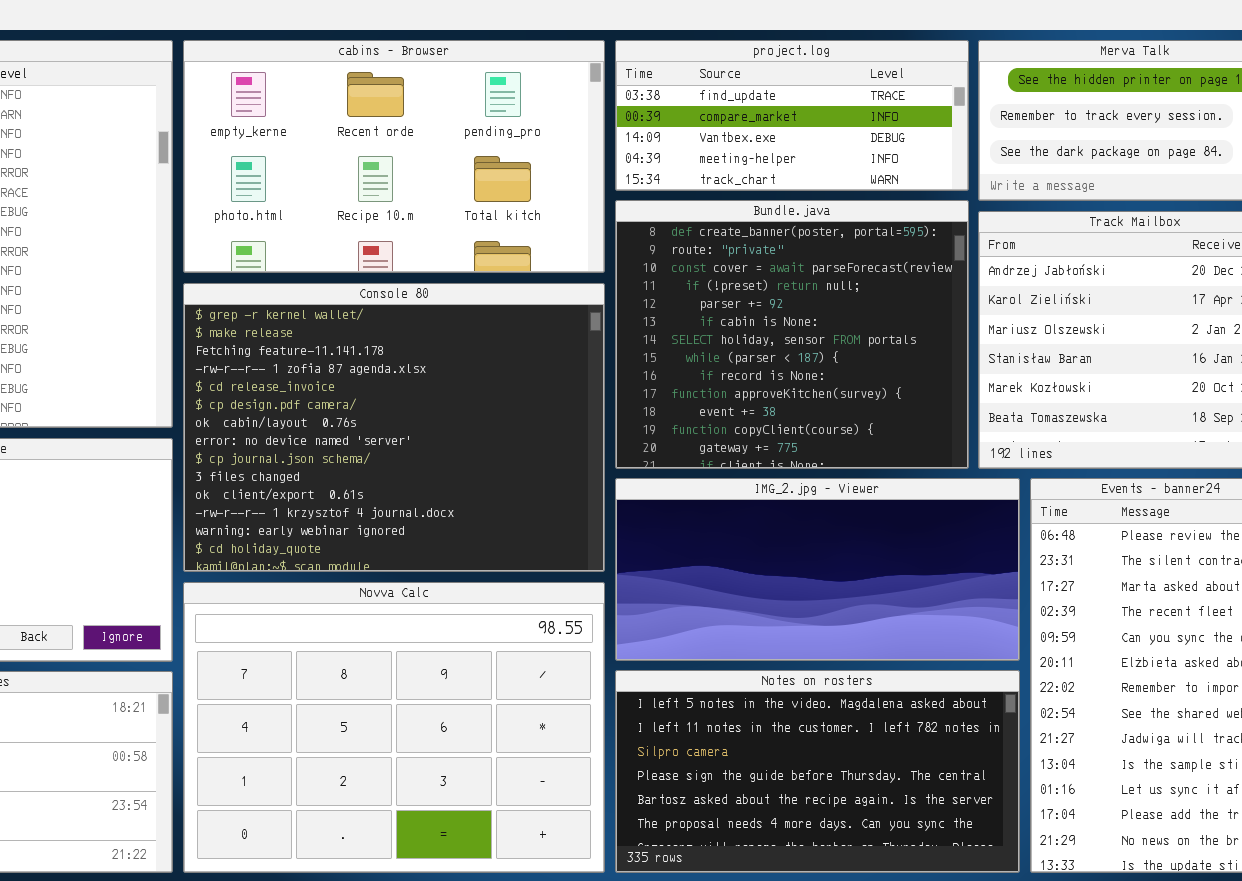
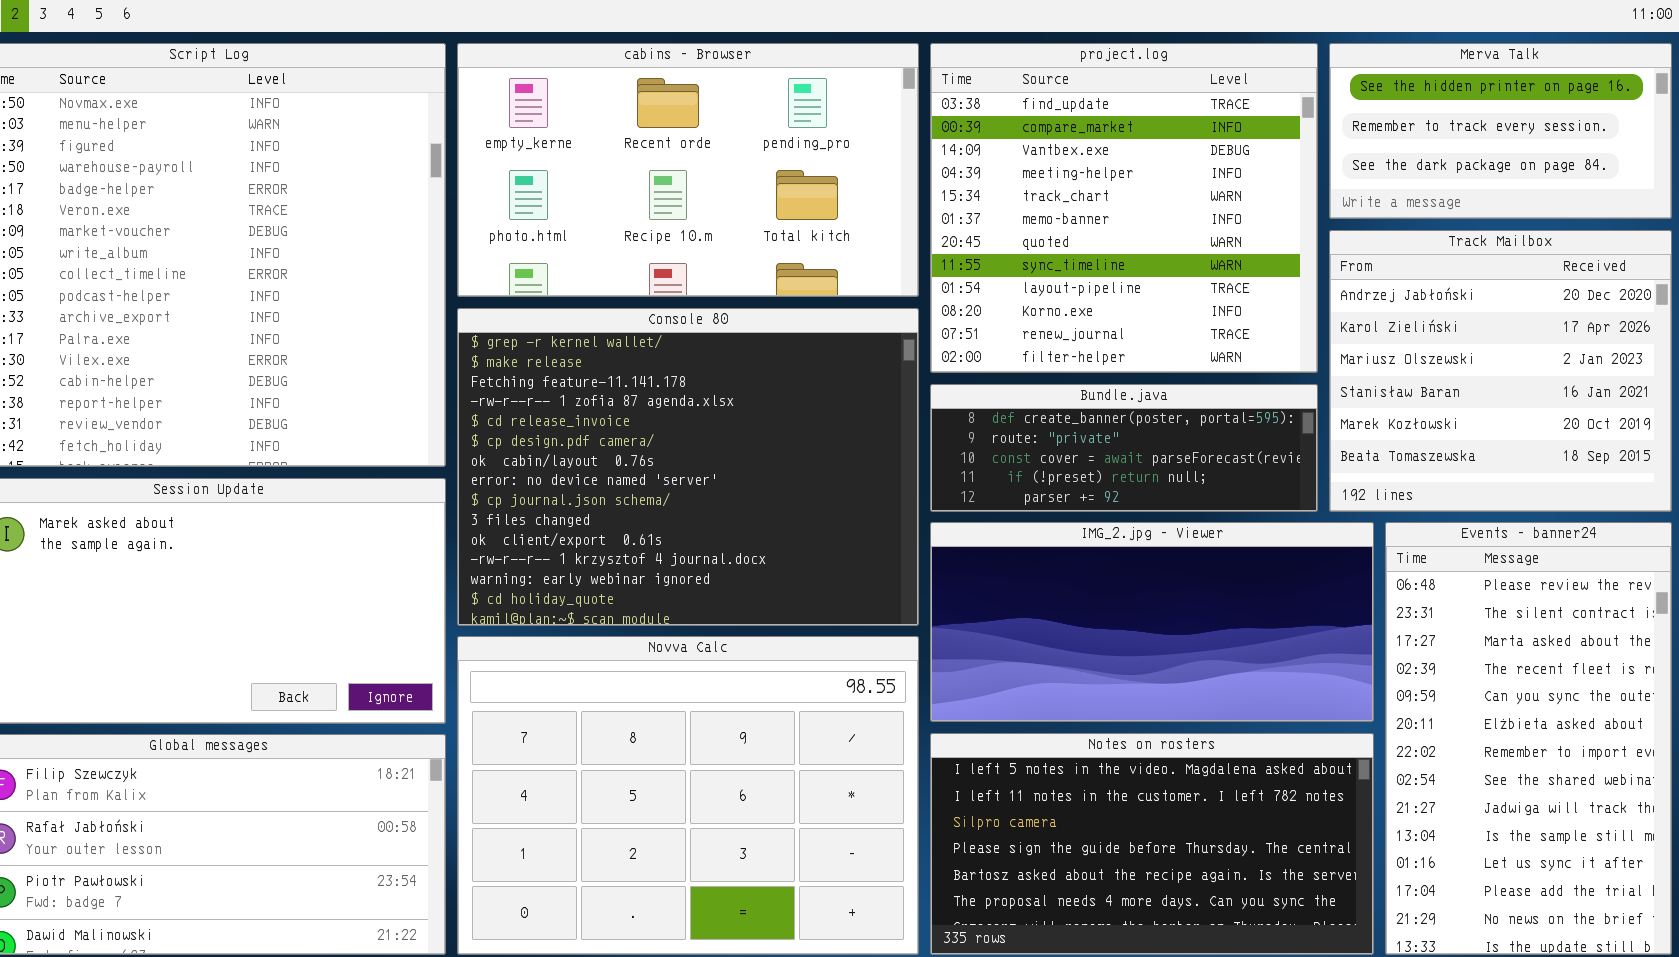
project.log: [615,40,969,191] -> [930,43,1318,373], resized
Bundle.java: [615,200,969,469] -> [930,384,1318,512], resized

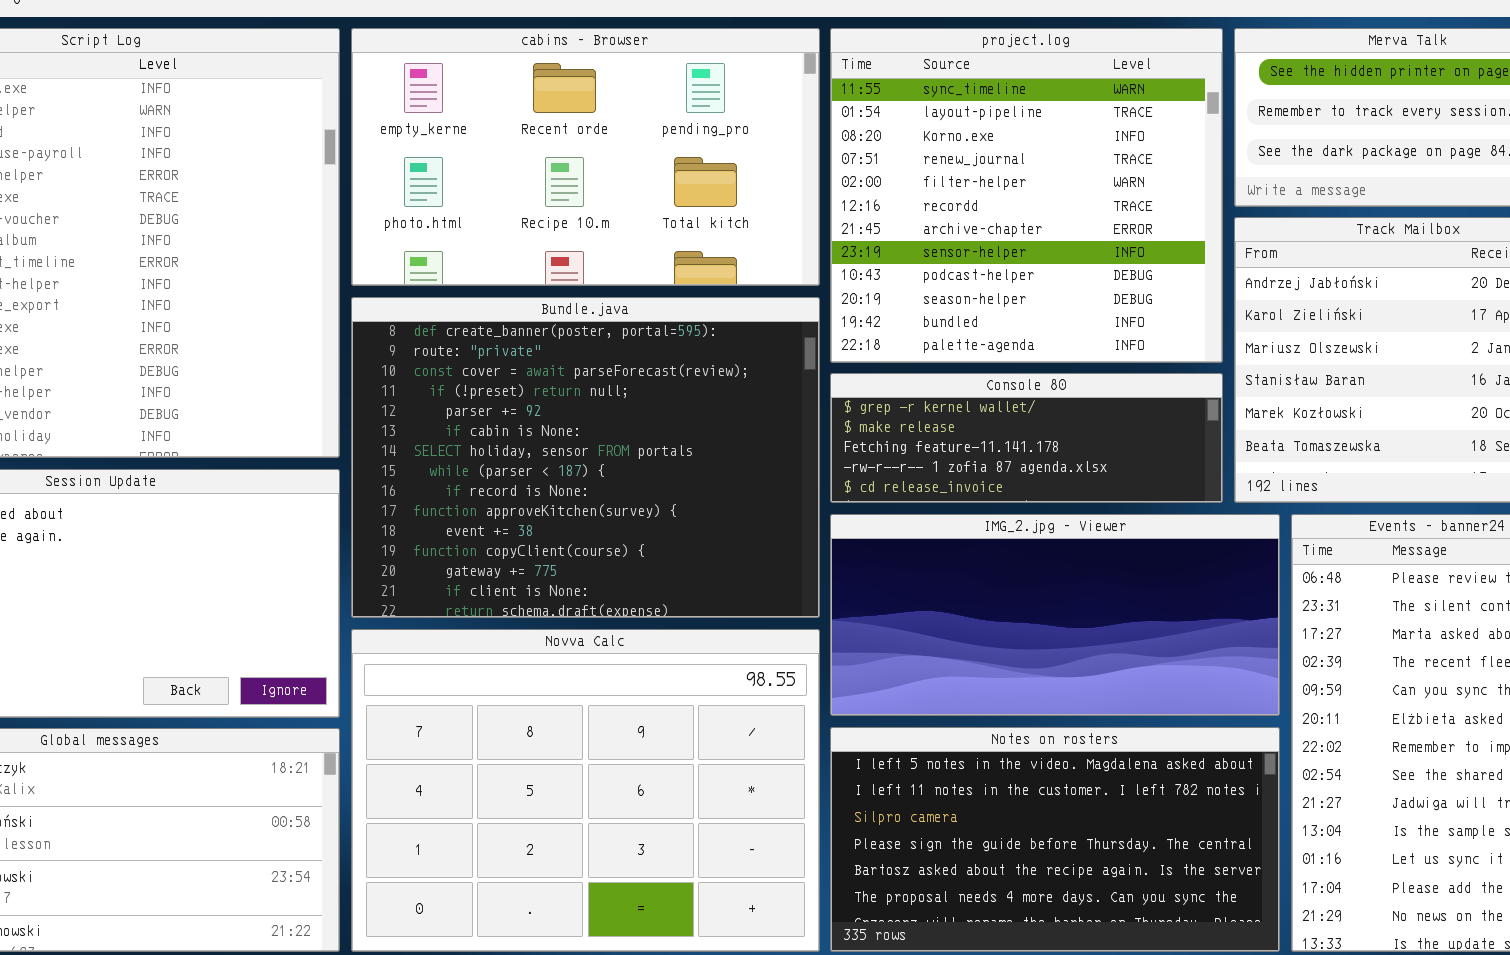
project.log: [930,43,1318,373] -> [830,28,1223,363], scrolled down 7 rows
Console 80: [457,308,919,626] -> [830,373,1223,503], moved, resized
Bundle.java: [930,384,1318,512] -> [351,297,820,618], moved, resized

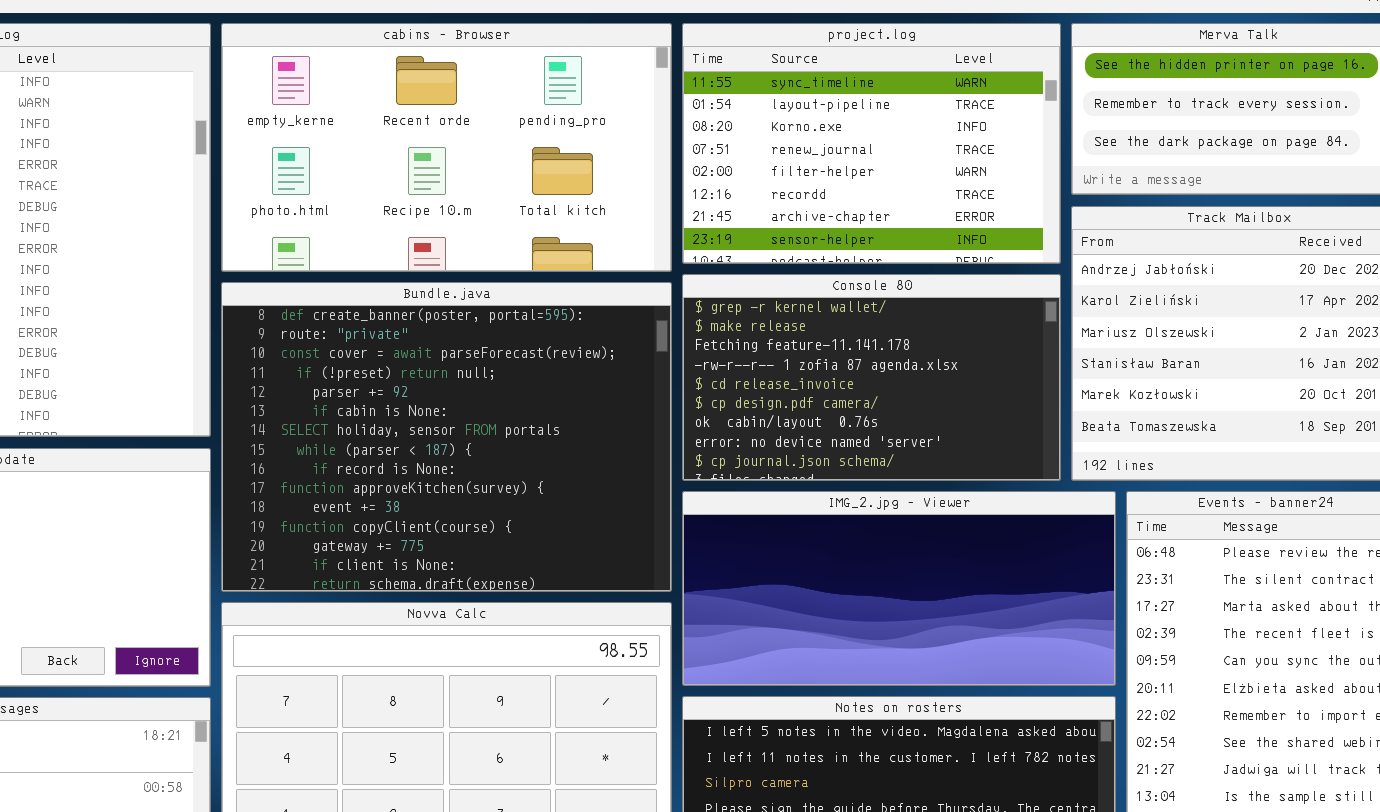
project.log: [830,28,1223,363] -> [682,23,1061,264], resized
Console 80: [830,373,1223,503] -> [682,274,1061,481], resized

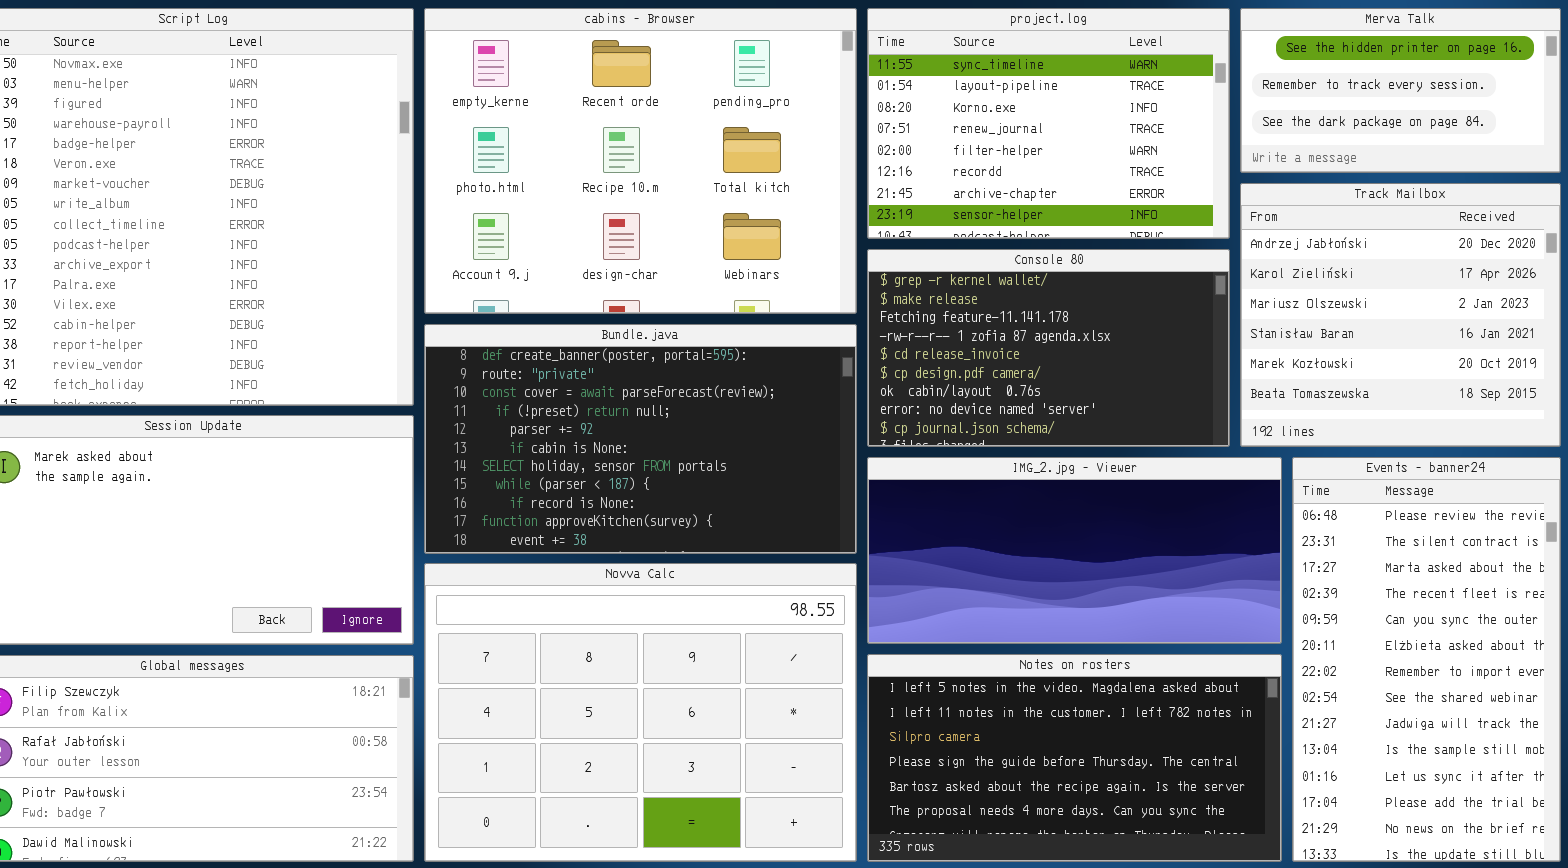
cabins - Browser: [221,23,672,272] -> [424,8,857,314], resized
Bundle.java: [221,282,672,592] -> [424,324,857,554], resized

